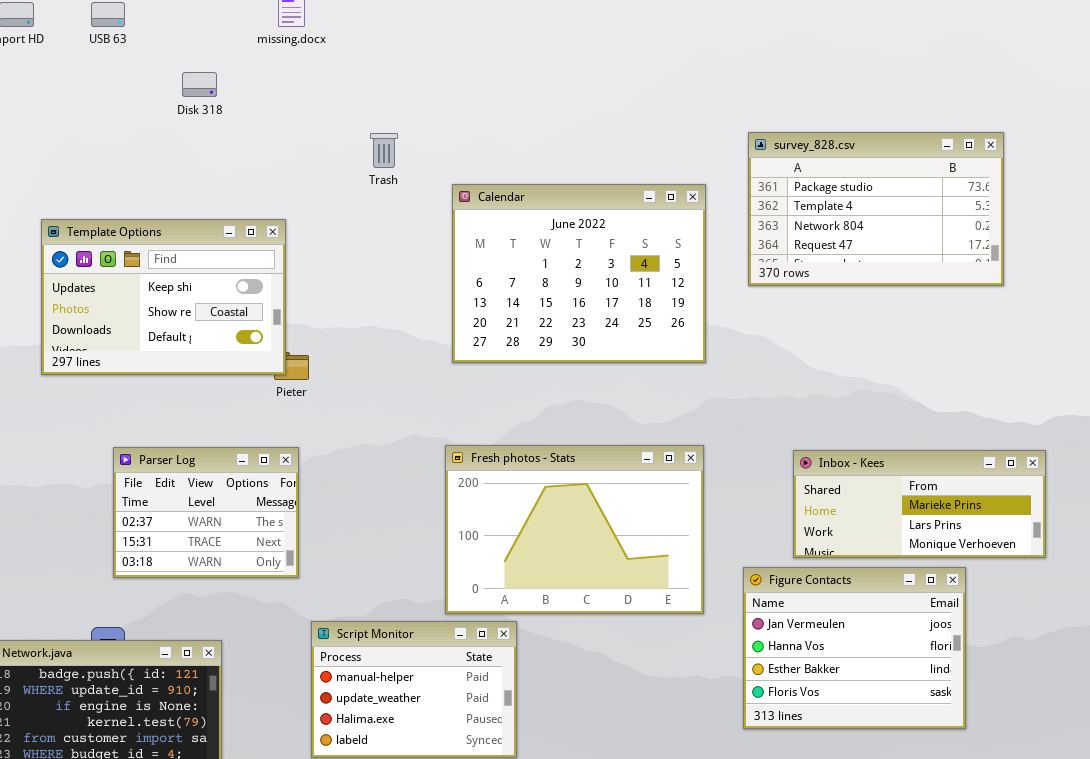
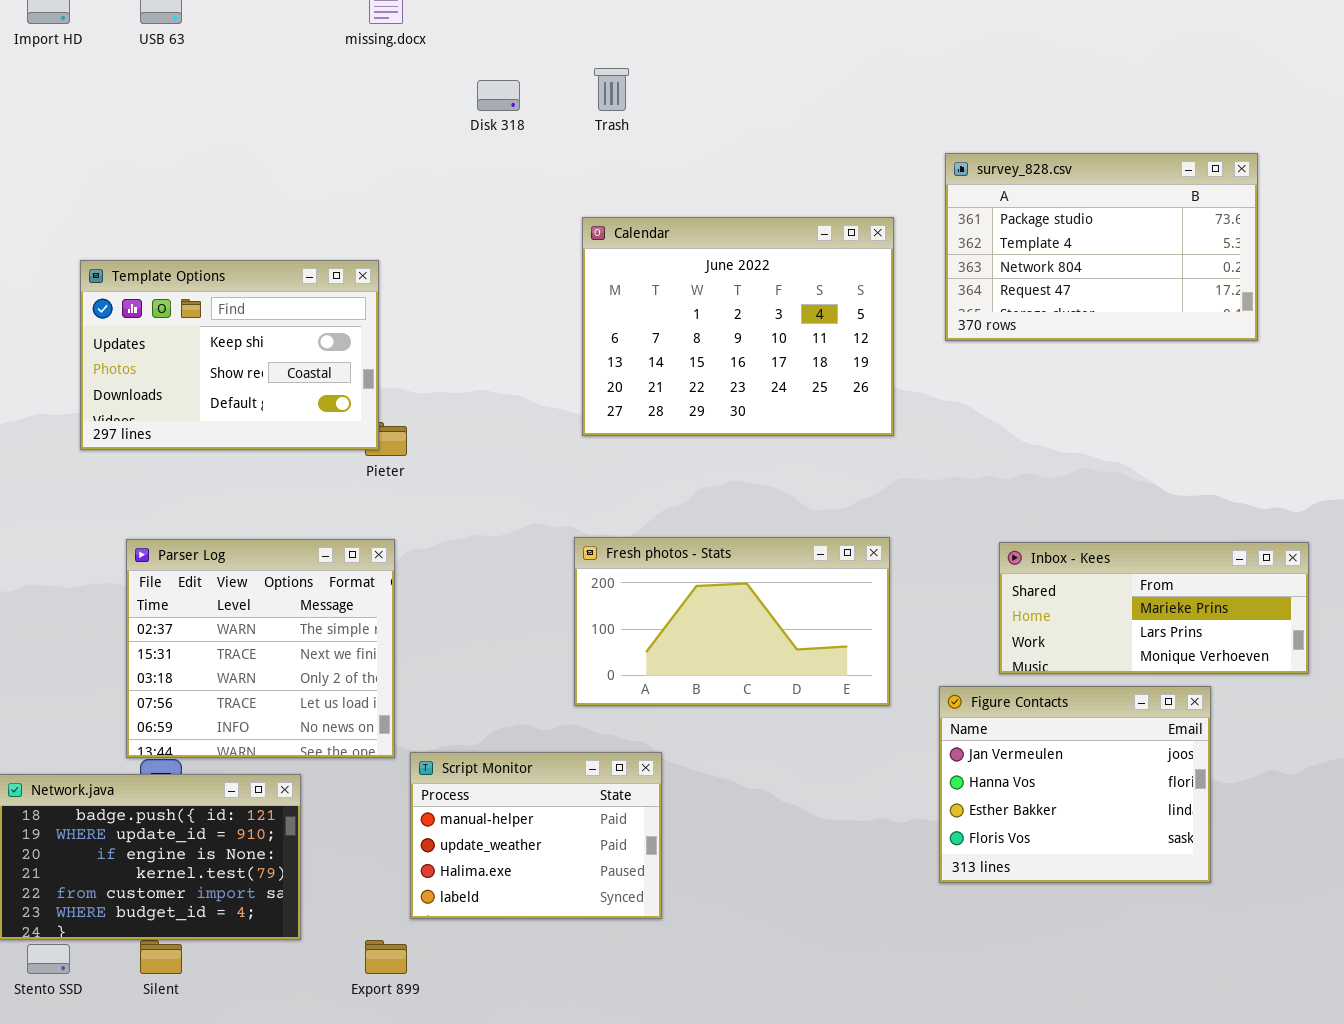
Disk 318: [182,72,217,97] -> [477,80,520,111], moved
Trash: [370,133,398,168] -> [594,68,629,111], moved
Fresh photos - Stats: [445,445,704,614] -> [574,537,890,706], resized
Parser Log: [113,447,299,578] -> [126,539,395,758], resized

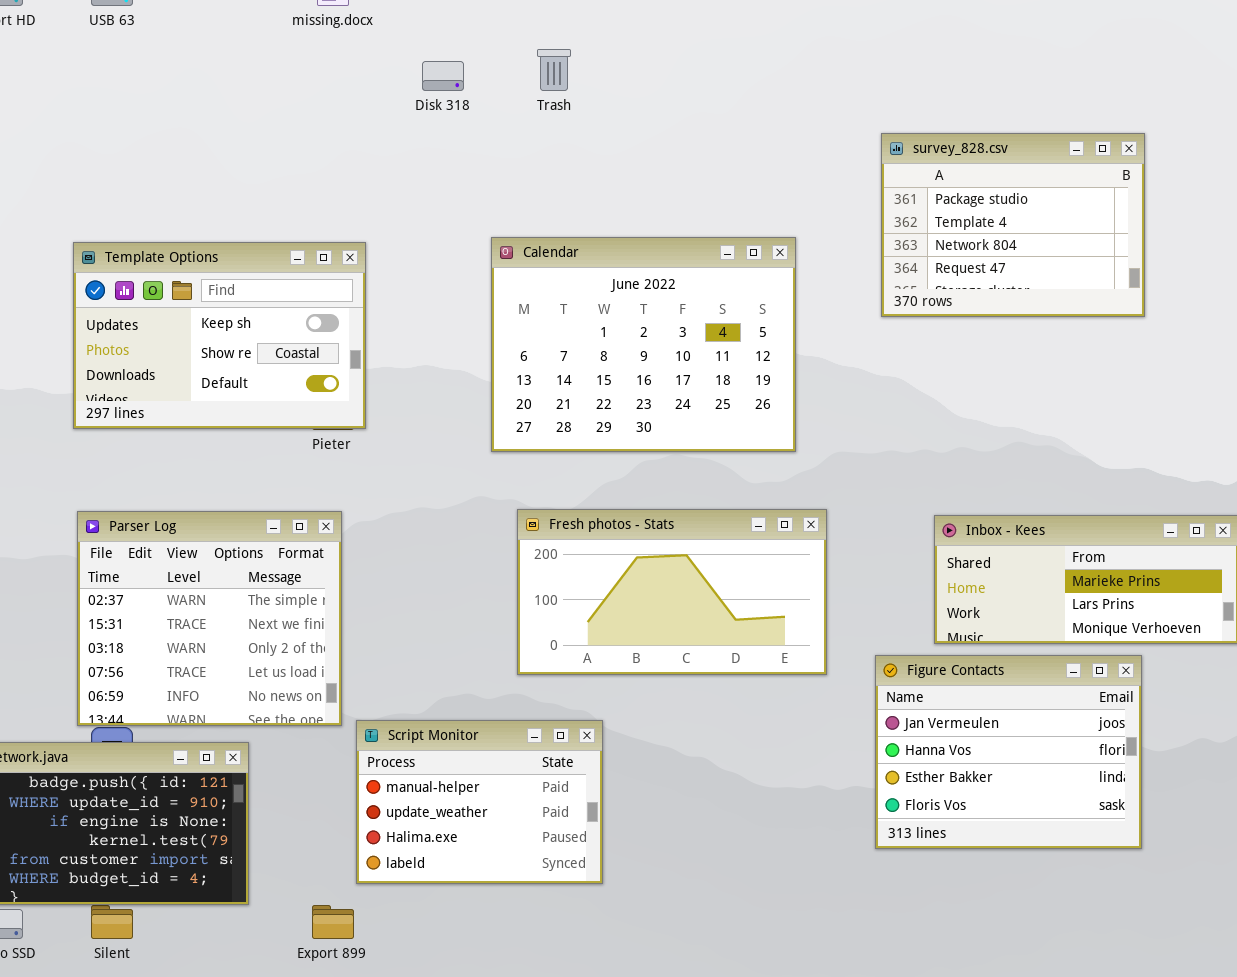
survey_828.csv: [945,153,1258,341] -> [881,133,1145,317], resized
Calendar: [582,217,894,436] -> [491,237,796,452], moved
Template Options: [80,260,379,450] -> [73,242,366,429], moved

